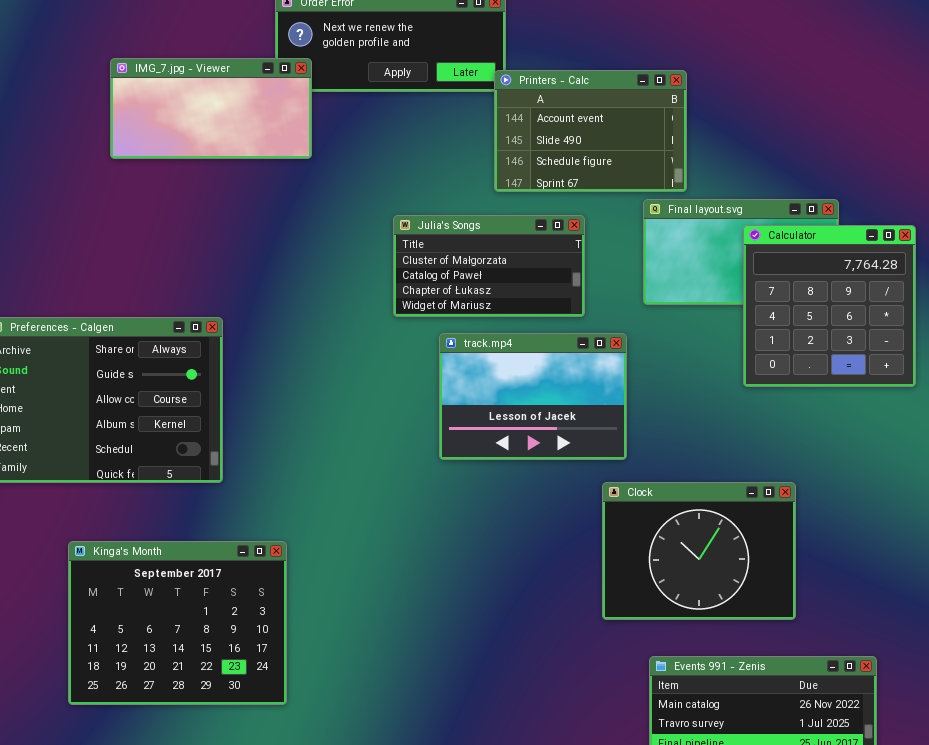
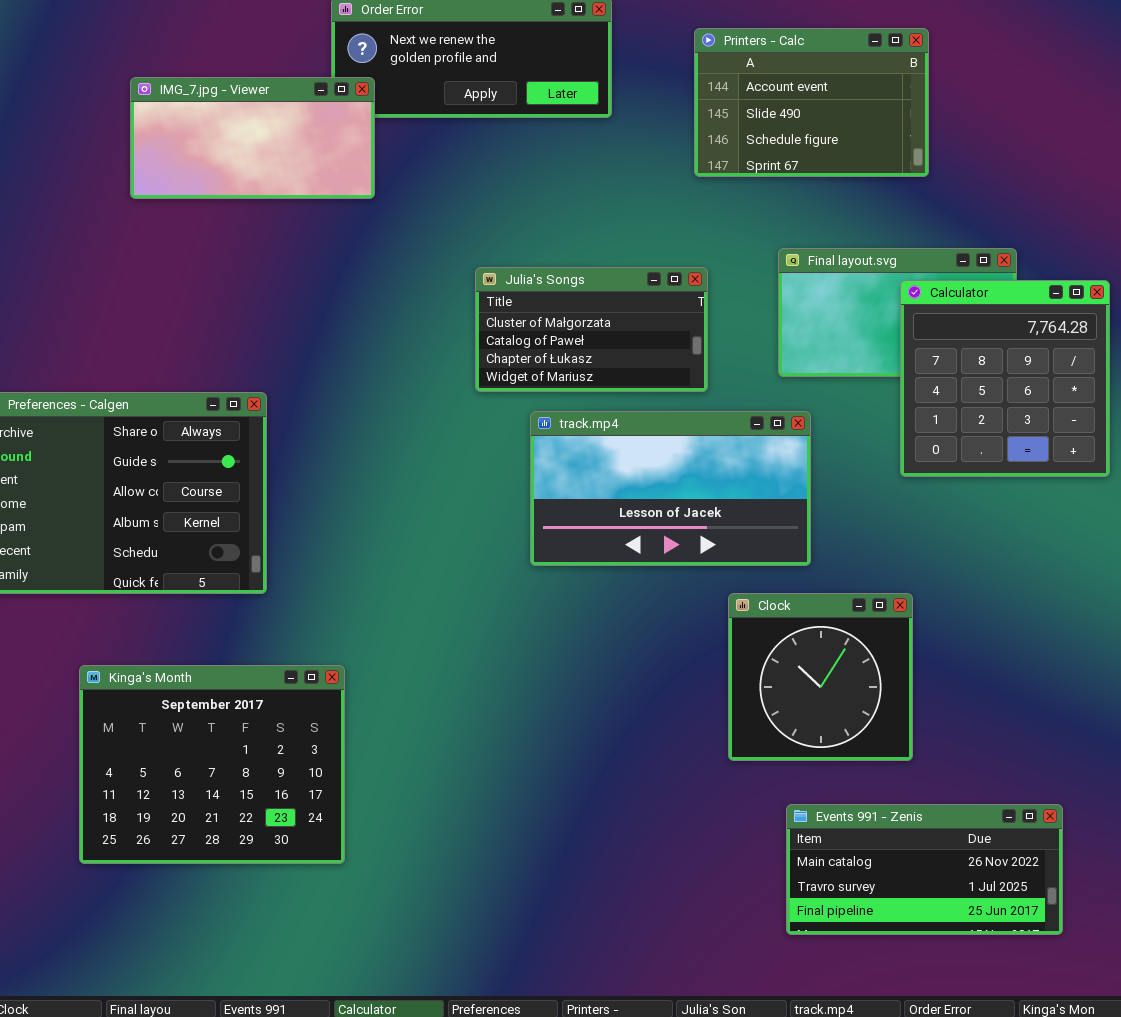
Printers - Calc: [494,70,687,192] -> [694,28,929,177], moved
track.mp4: [439,333,627,460] -> [530,411,811,566], resized
Clock: [602,482,796,620] -> [728,593,913,761], resized

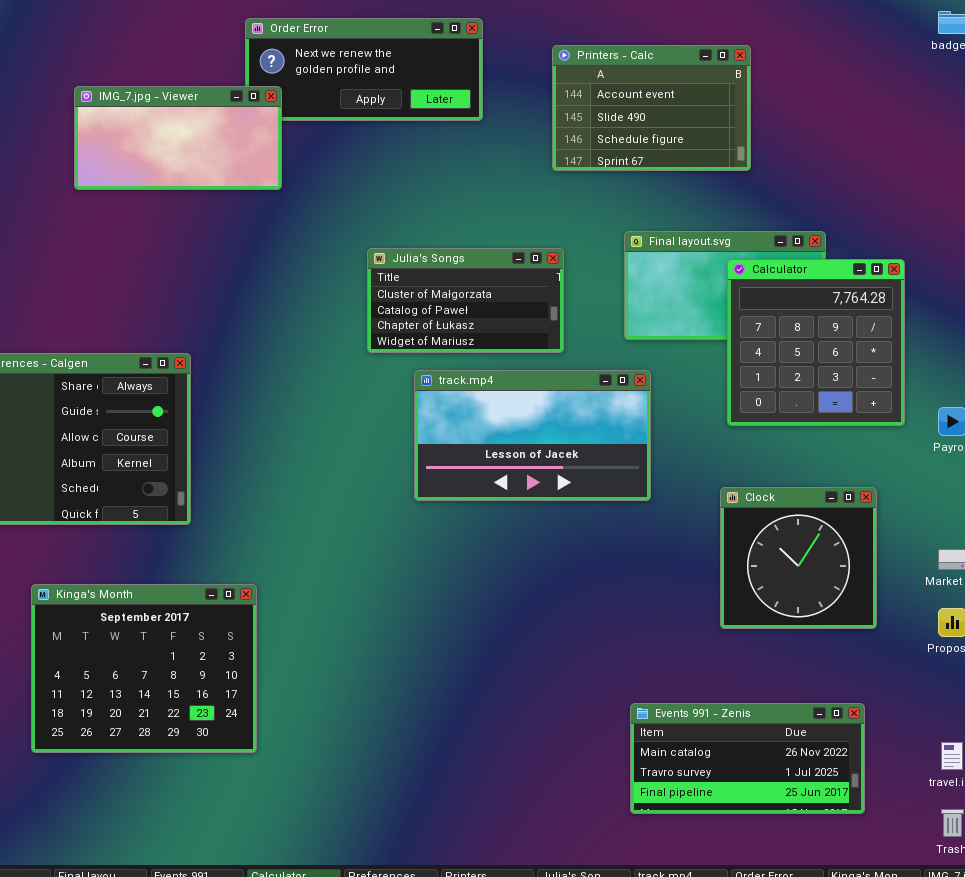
Clock: [728,593,913,761] -> [720,487,877,629], moved

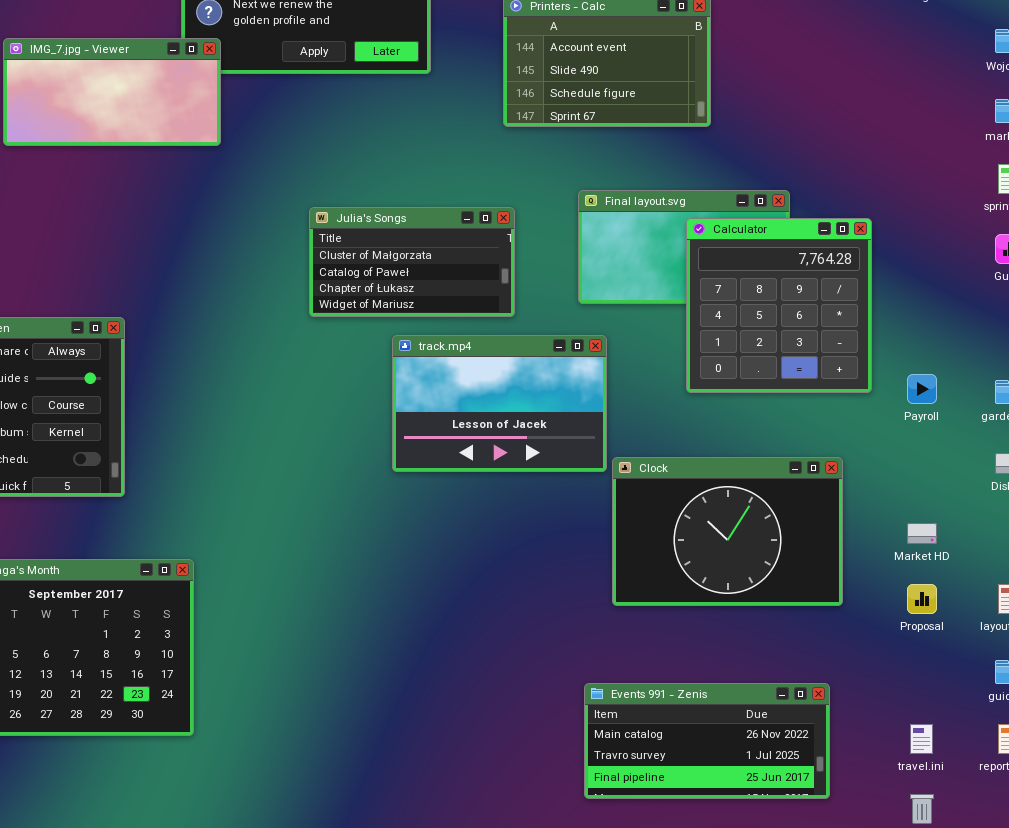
track.mp4: [414,370,651,501] -> [392,335,607,472], resized
Clock: [720,487,877,629] -> [612,457,843,606], resized

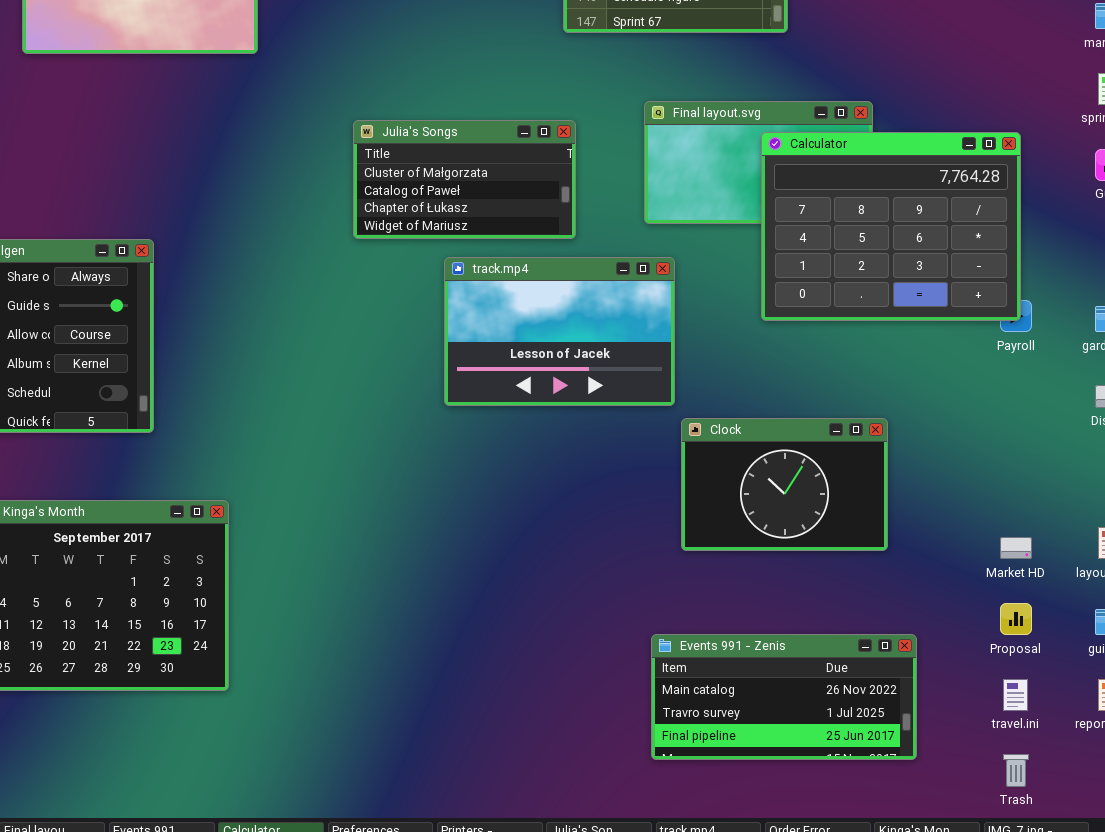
Calculator: [686,218,872,393] -> [761,132,1021,321], resized
Clock: [612,457,843,606] -> [681,418,888,551], resized
Market HD: [907,523,937,544] -> [1000,537,1032,559], moved
Proposal: [907,584,937,614] -> [1000,603,1032,635], moved

